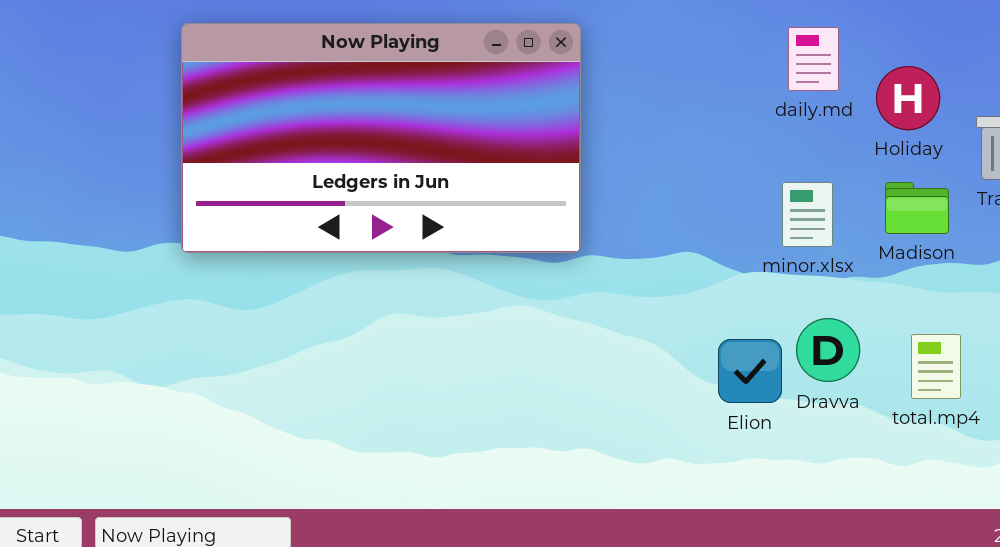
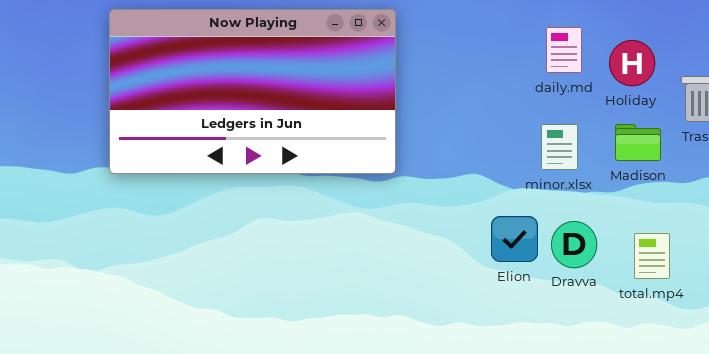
daily.md: [788,27,839,91] -> [546,27,582,73], moved
Elion: [718,339,782,403] -> [491,216,538,262], moved

